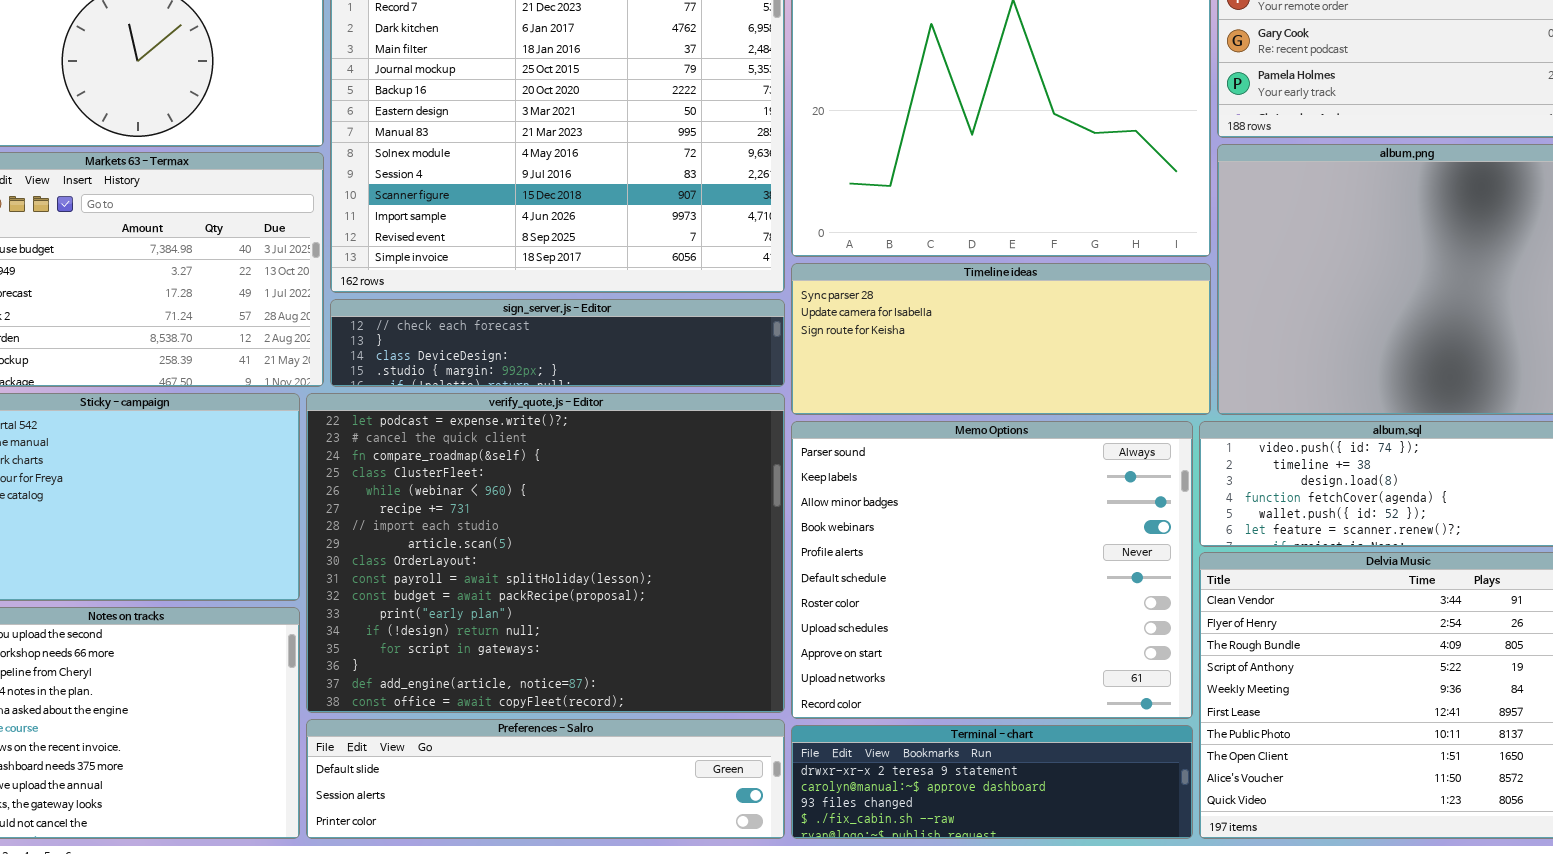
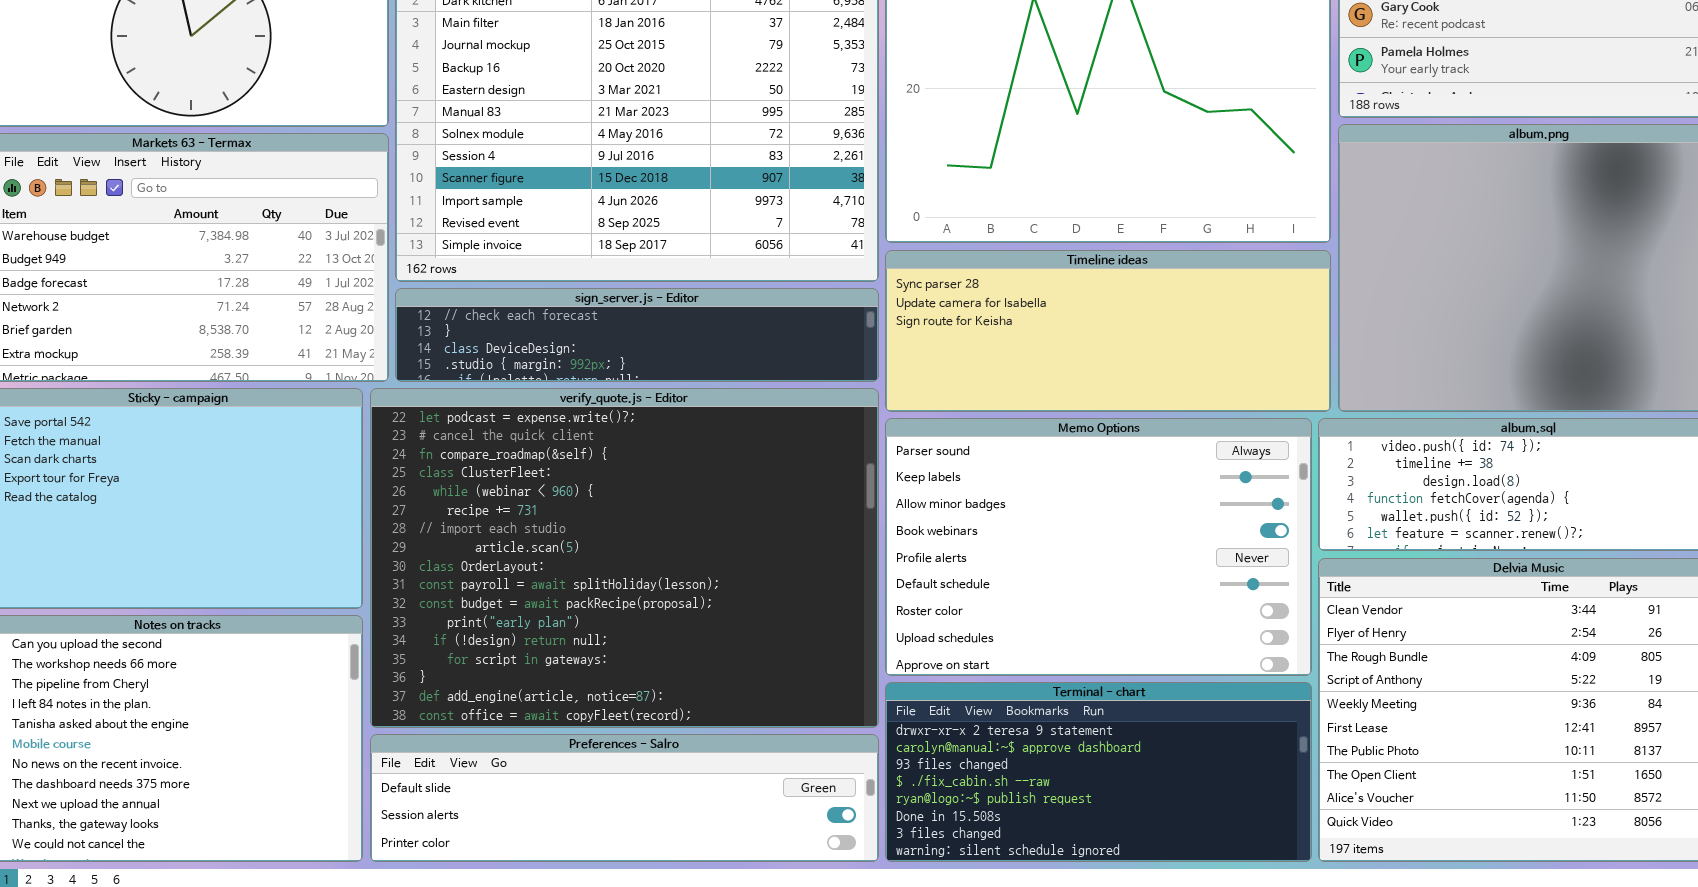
Memo Options: [791,421,1193,719] -> [885,418,1312,676], resized
Terminal - chart: [791,725,1193,839] -> [885,682,1312,862], resized

